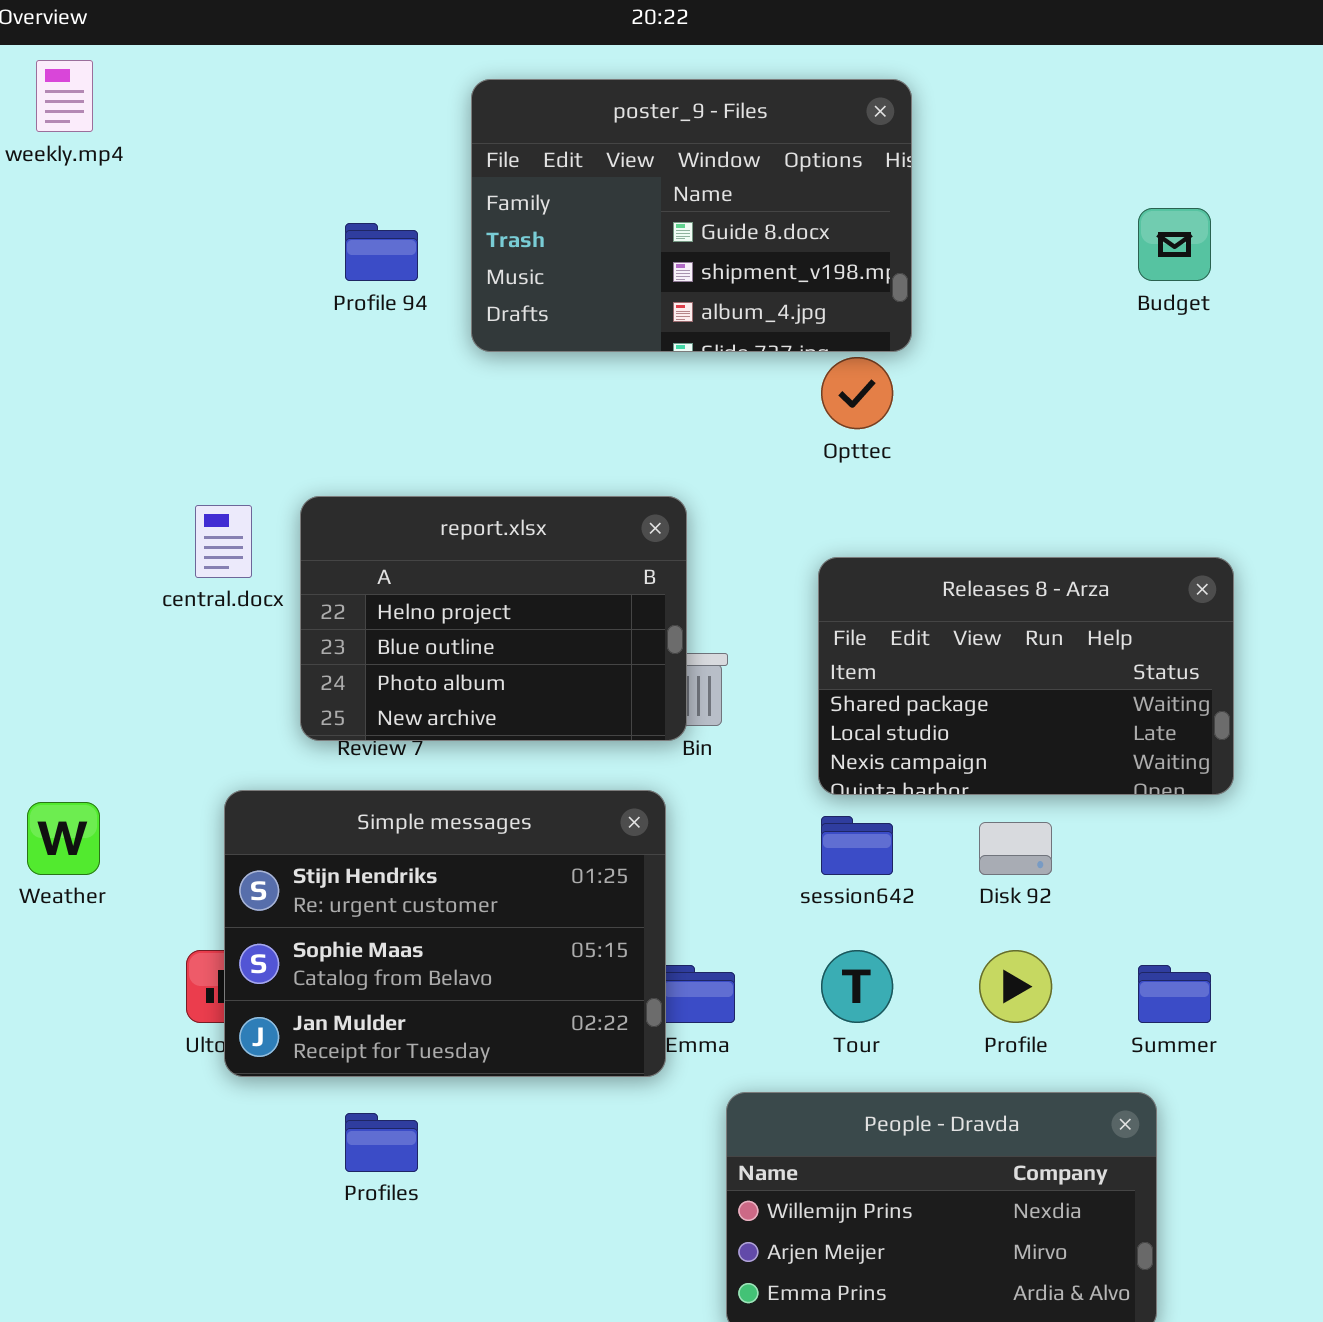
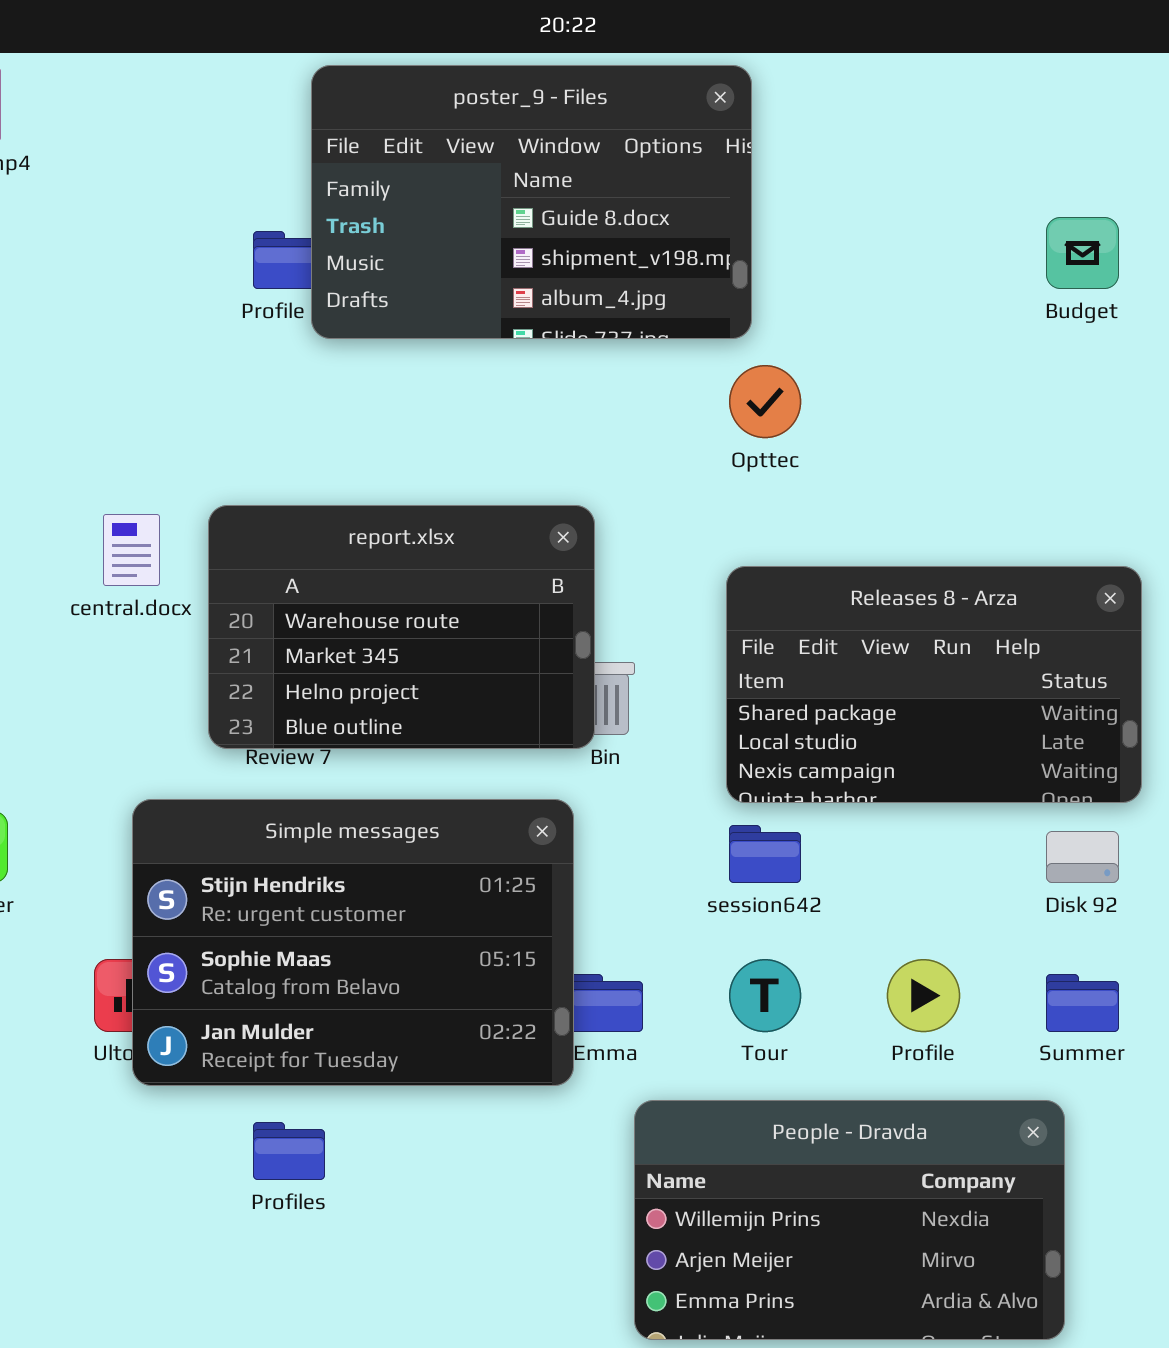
poster_9 - Files: [471,79,912,352] -> [311,65,752,339], moved
report.xlsx: [300,496,687,741] -> [208,505,595,749], scrolled up 2 rows
Disk 92: [979,822,1052,875] -> [1046,831,1119,883], moved

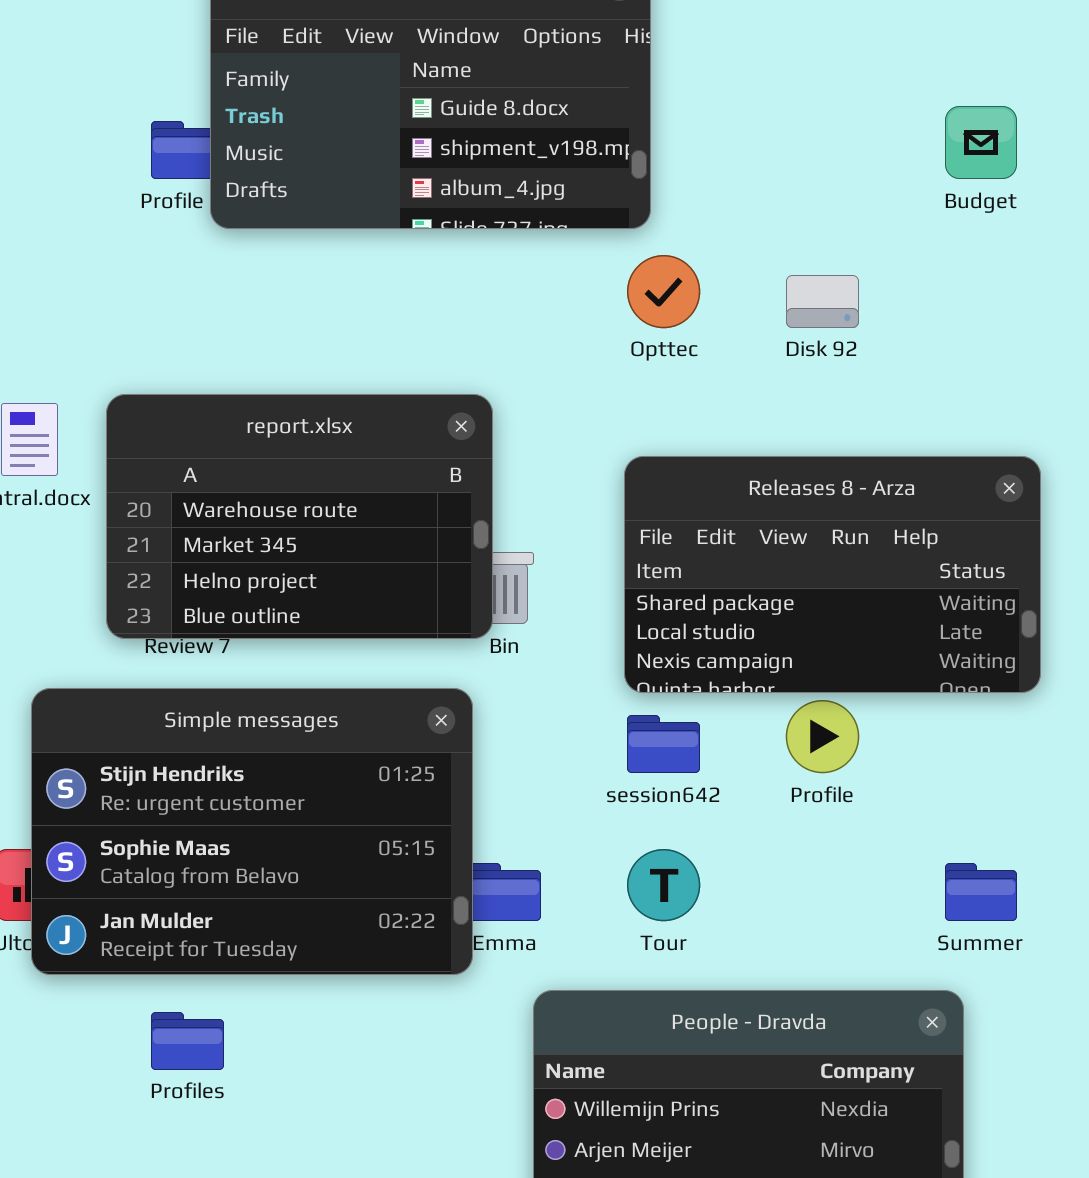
Disk 92: [1046,831,1119,883] -> [786,275,859,328], moved
Profile: [887,959,960,1032] -> [786,700,859,773], moved

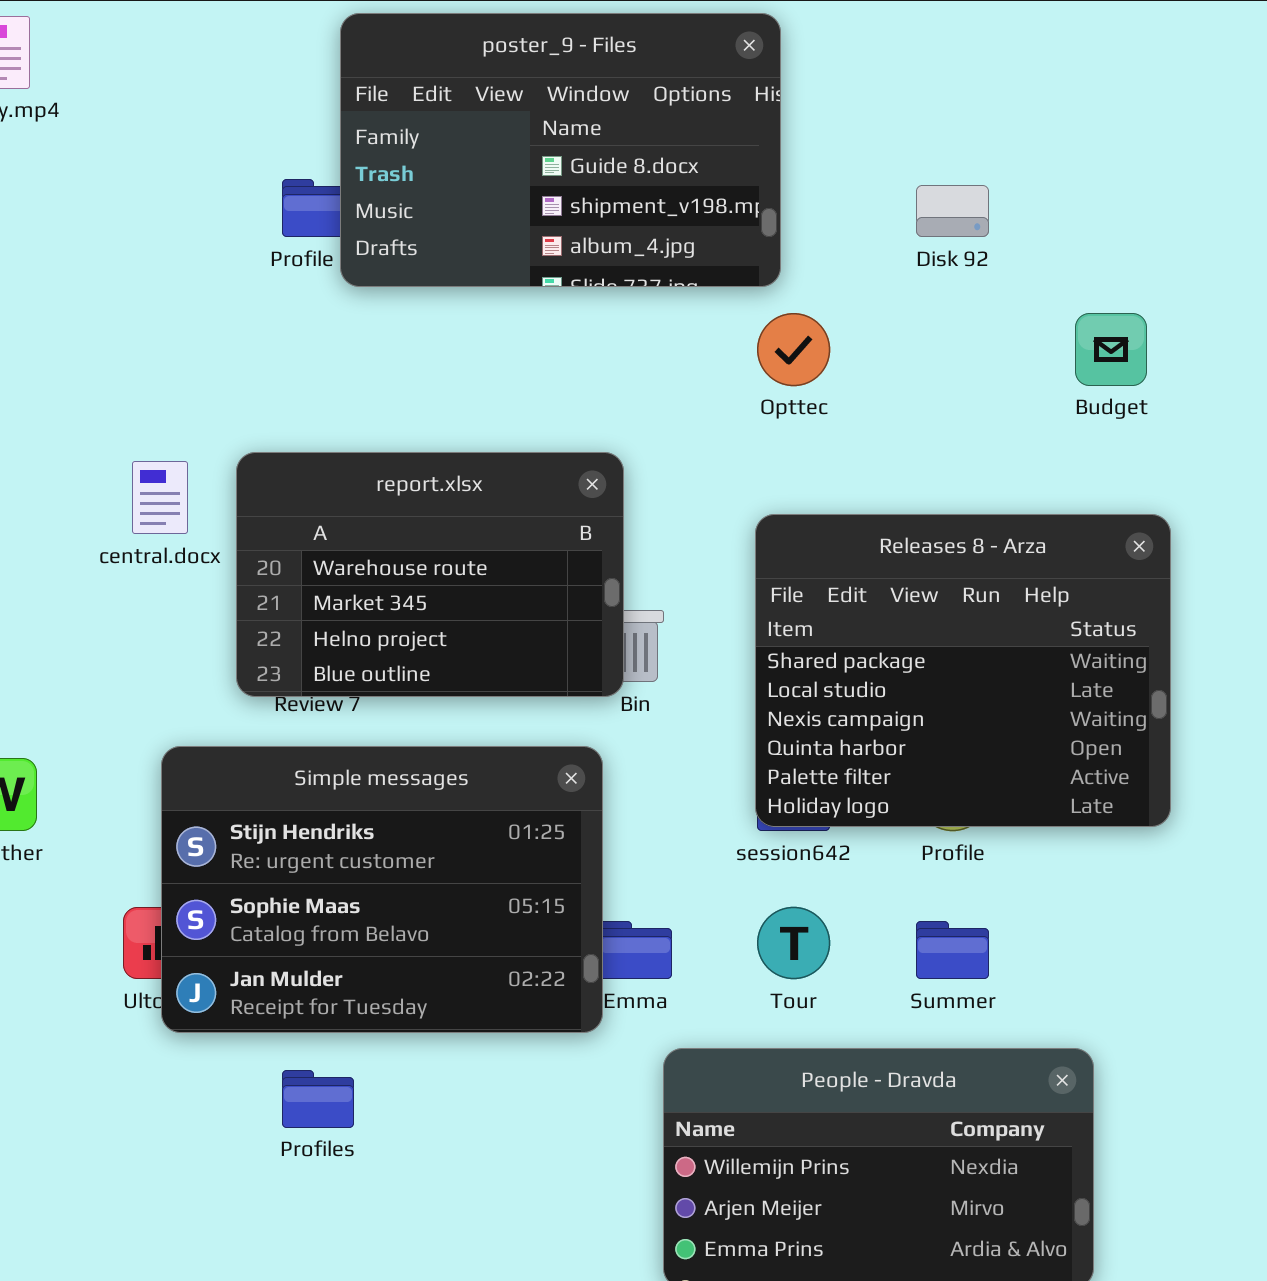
Budget: [945,106,1017,179] -> [1075,313,1147,386], moved
Disk 92: [786,275,859,328] -> [916,185,989,237], moved
Releases 8 - Arza: [624,456,1041,693] -> [755,514,1171,827], resized
Summer: [945,863,1017,921] -> [916,921,989,979], moved

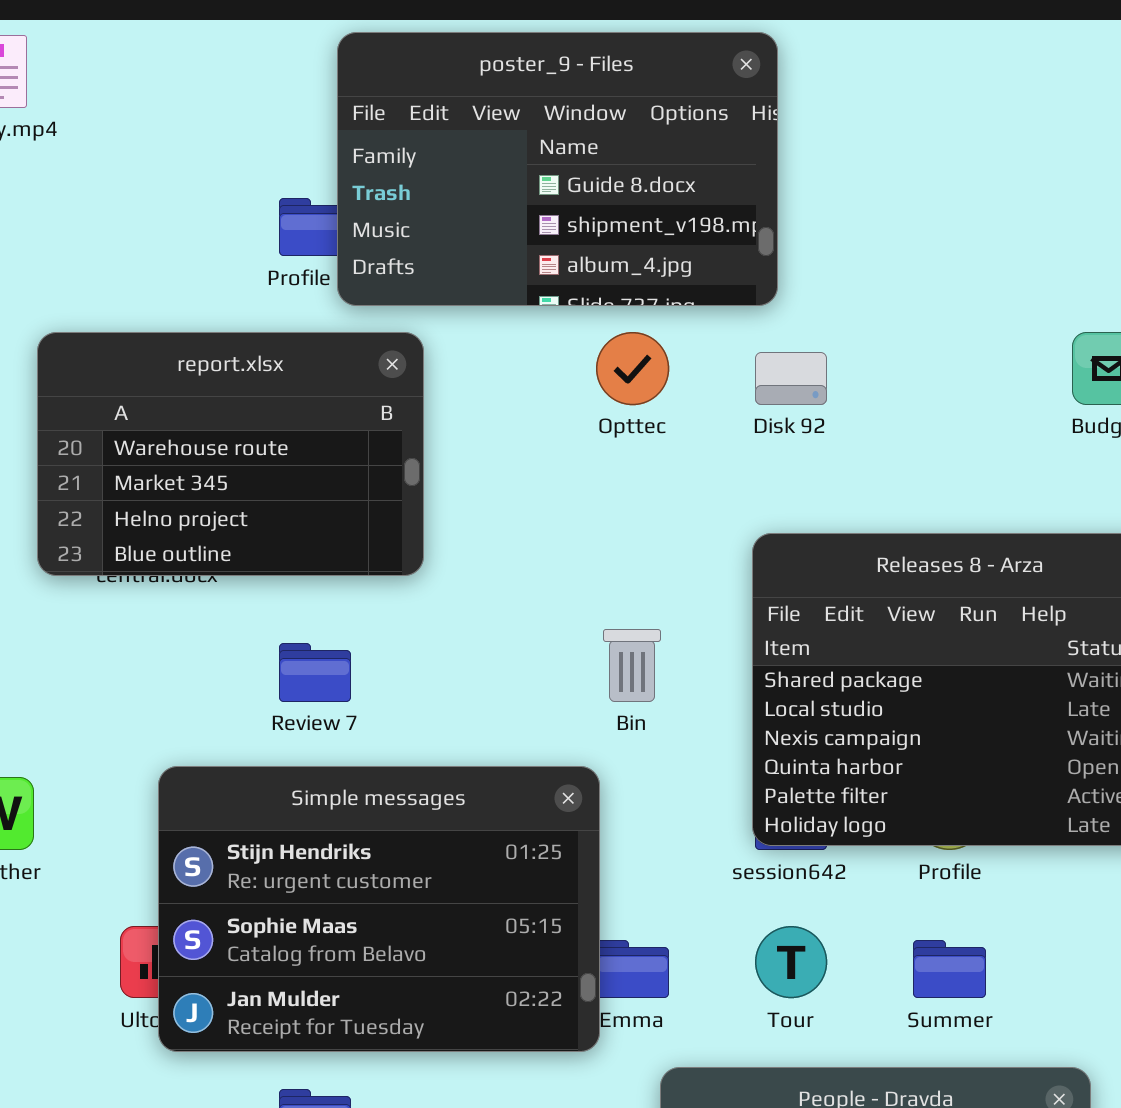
Disk 92: [916,185,989,237] -> [755,352,827,405], moved
Opttec: [757,313,830,386] -> [596,332,669,405], moved
report.xlsx: [236,452,624,697] -> [37,332,424,576], moved

